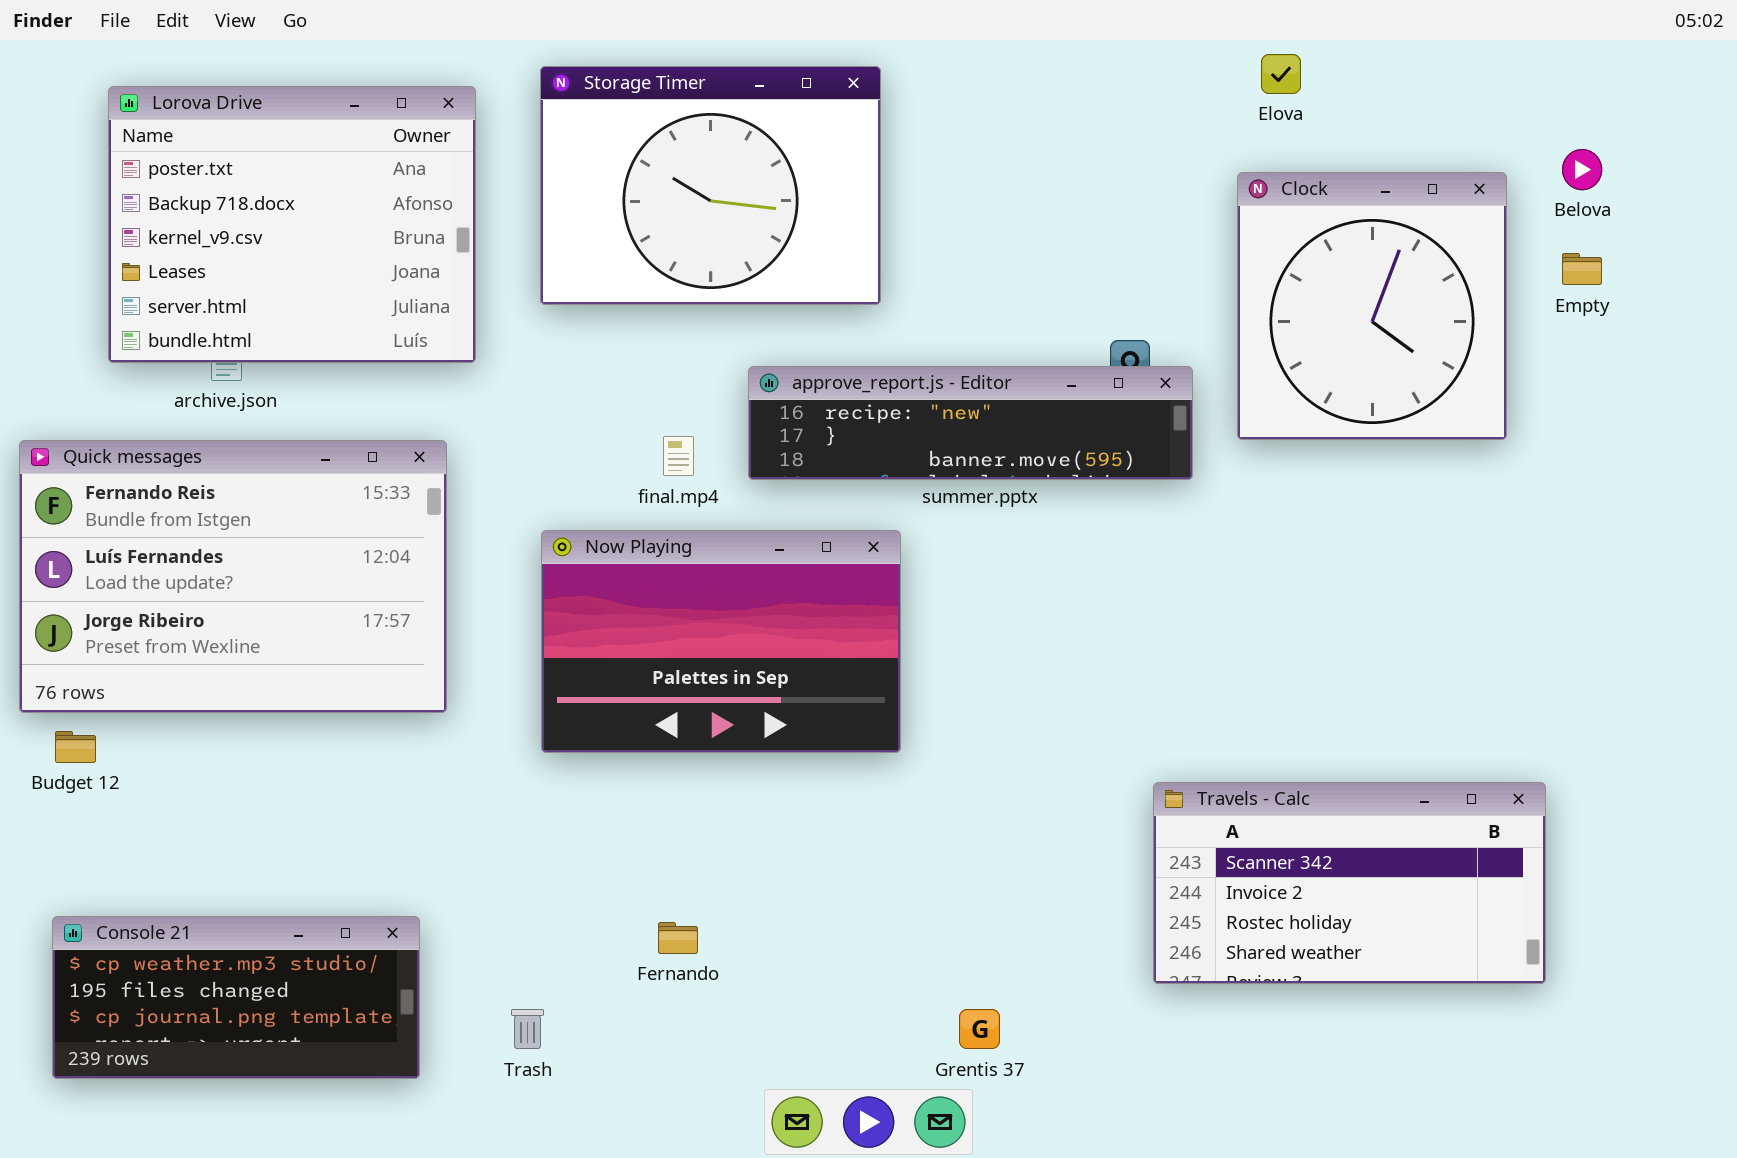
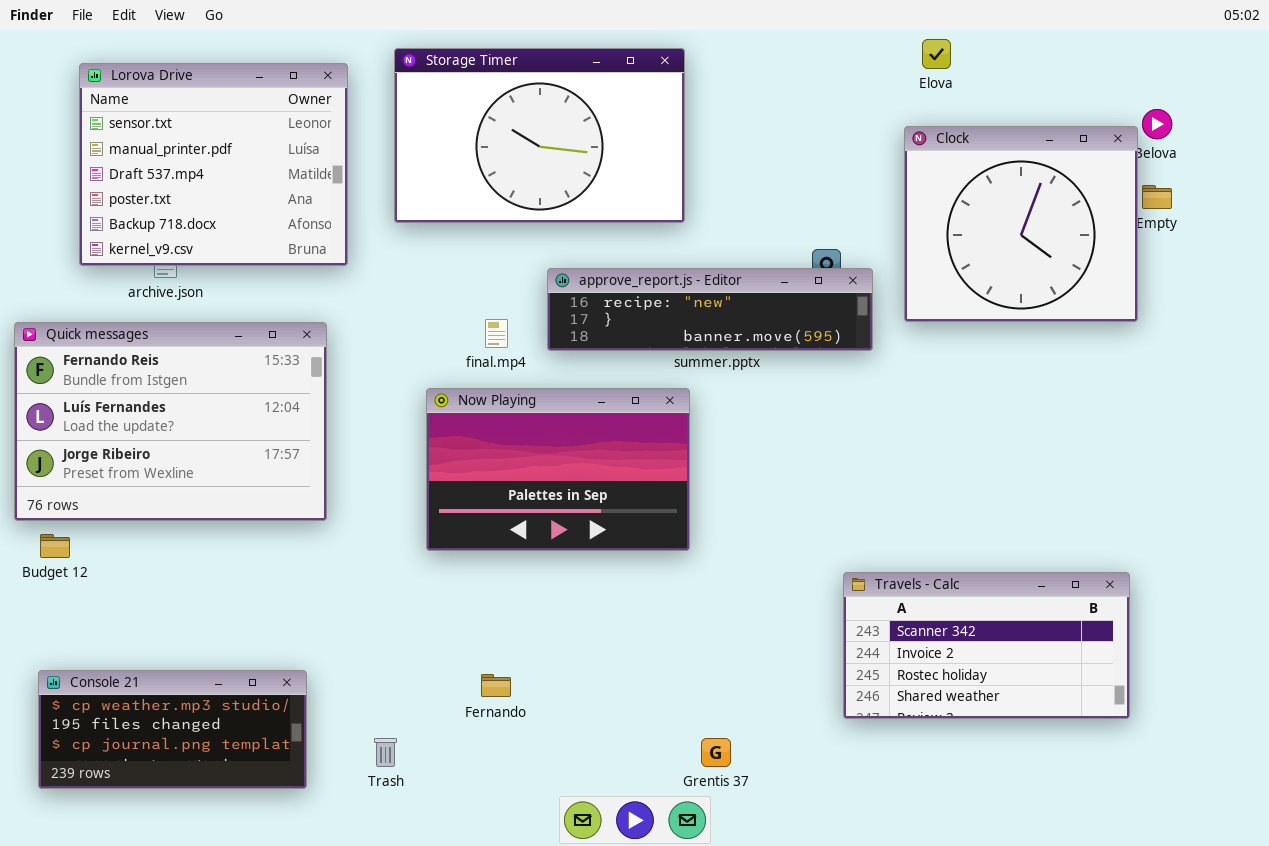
Storage Timer: [540,66,881,305] -> [394,48,685,223], resized
Lorova Drive: [108,86,476,363] -> [79,63,348,266], scrolled up 3 rows
Clock: [1237,172,1507,440] -> [904,126,1138,322], resized
Now Playing: [541,530,901,753] -> [426,388,690,551], moved

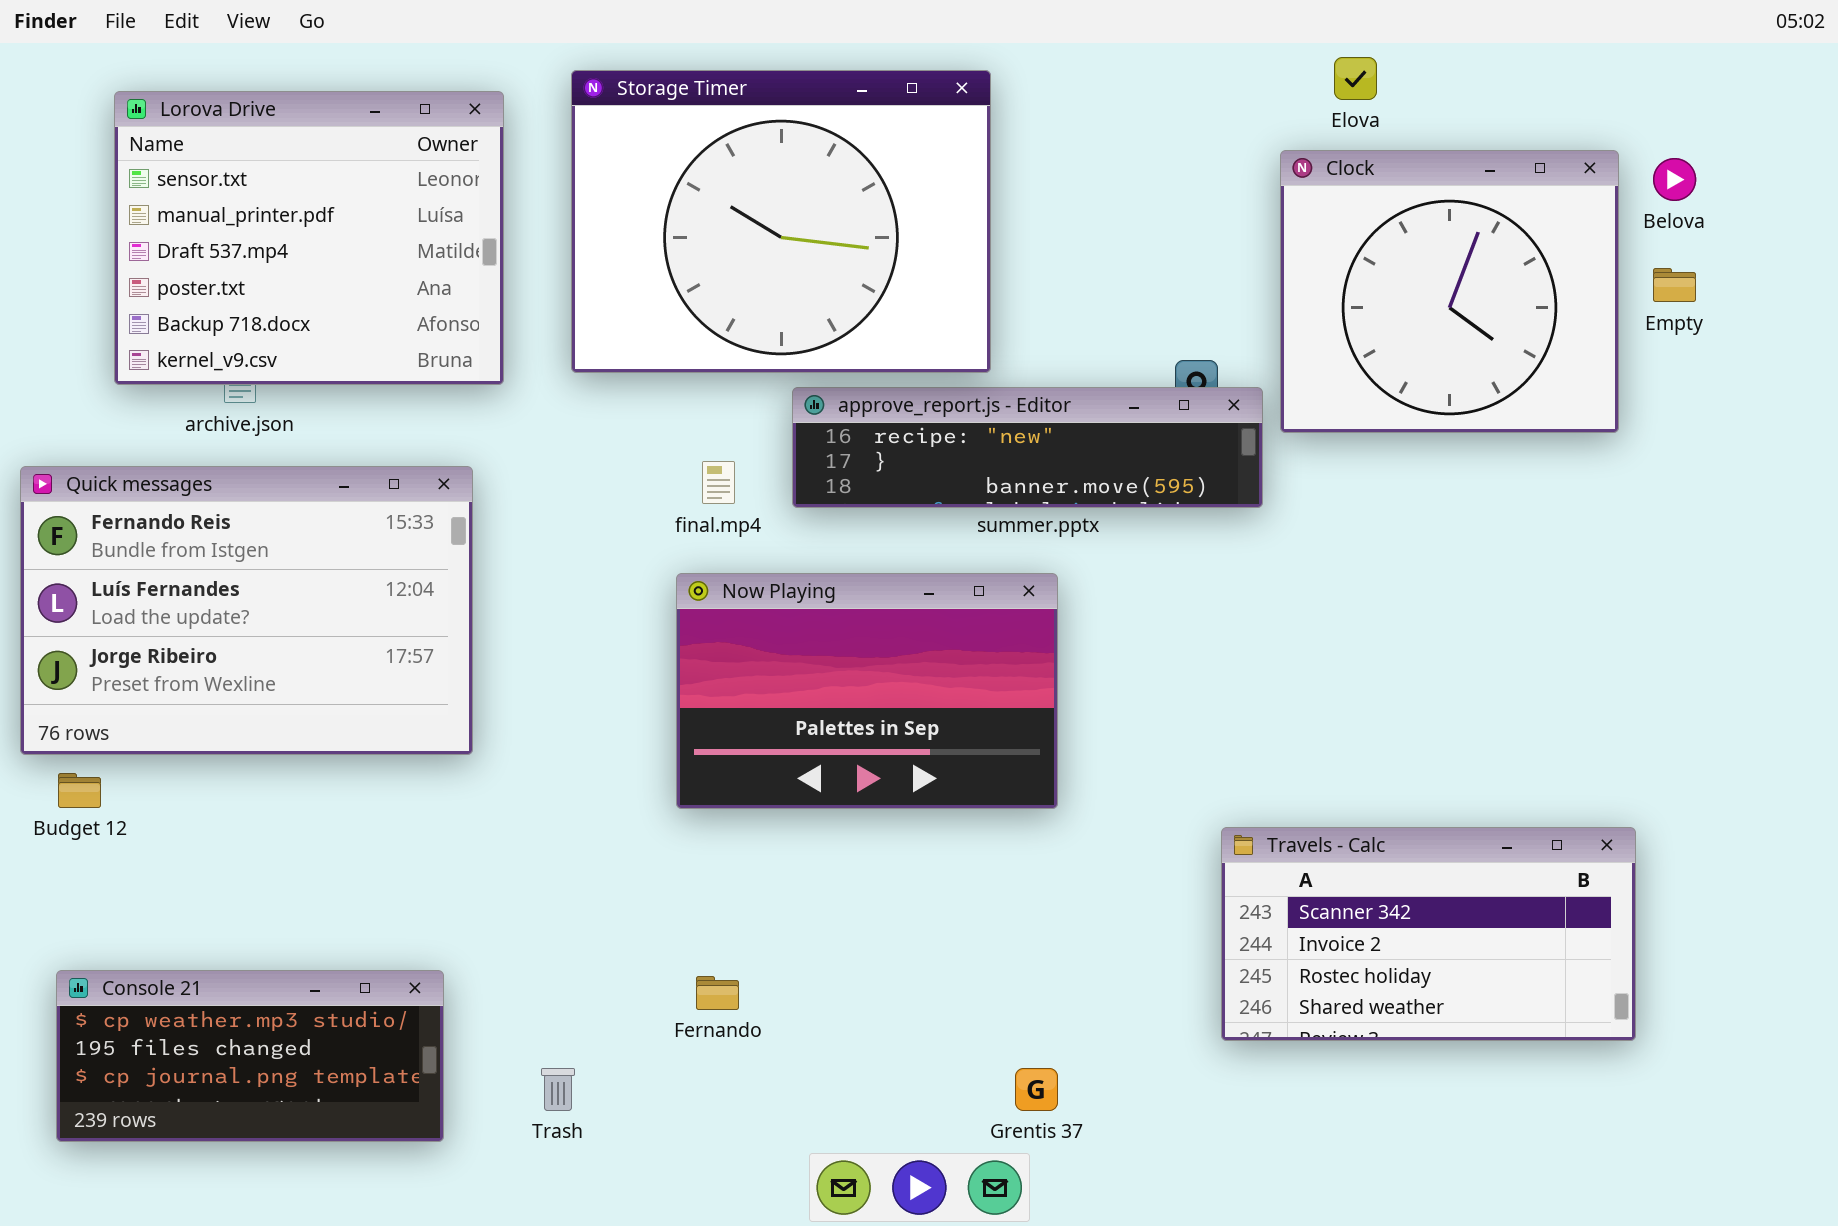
Storage Timer: [394,48,685,223] -> [571,70,991,373], resized
Clock: [904,126,1138,322] -> [1280,150,1619,433], moved
Now Playing: [426,388,690,551] -> [676,573,1058,809], moved

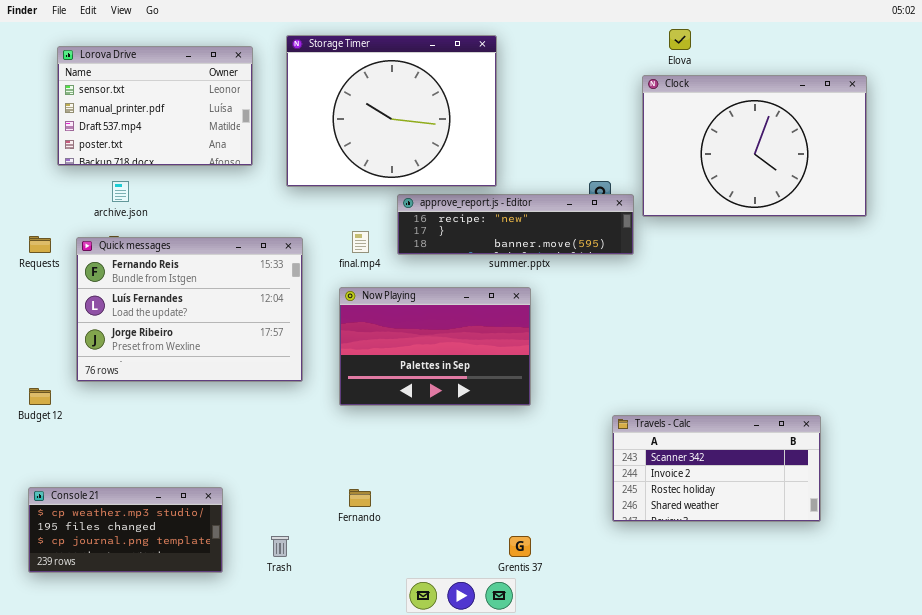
Lorova Drive: [114,91,504,385] -> [57,46,253,166], resized
Clock: [1280,150,1619,433] -> [642,75,867,217], resized
Quick messages: [20,466,473,755] -> [76,237,303,382], moved

